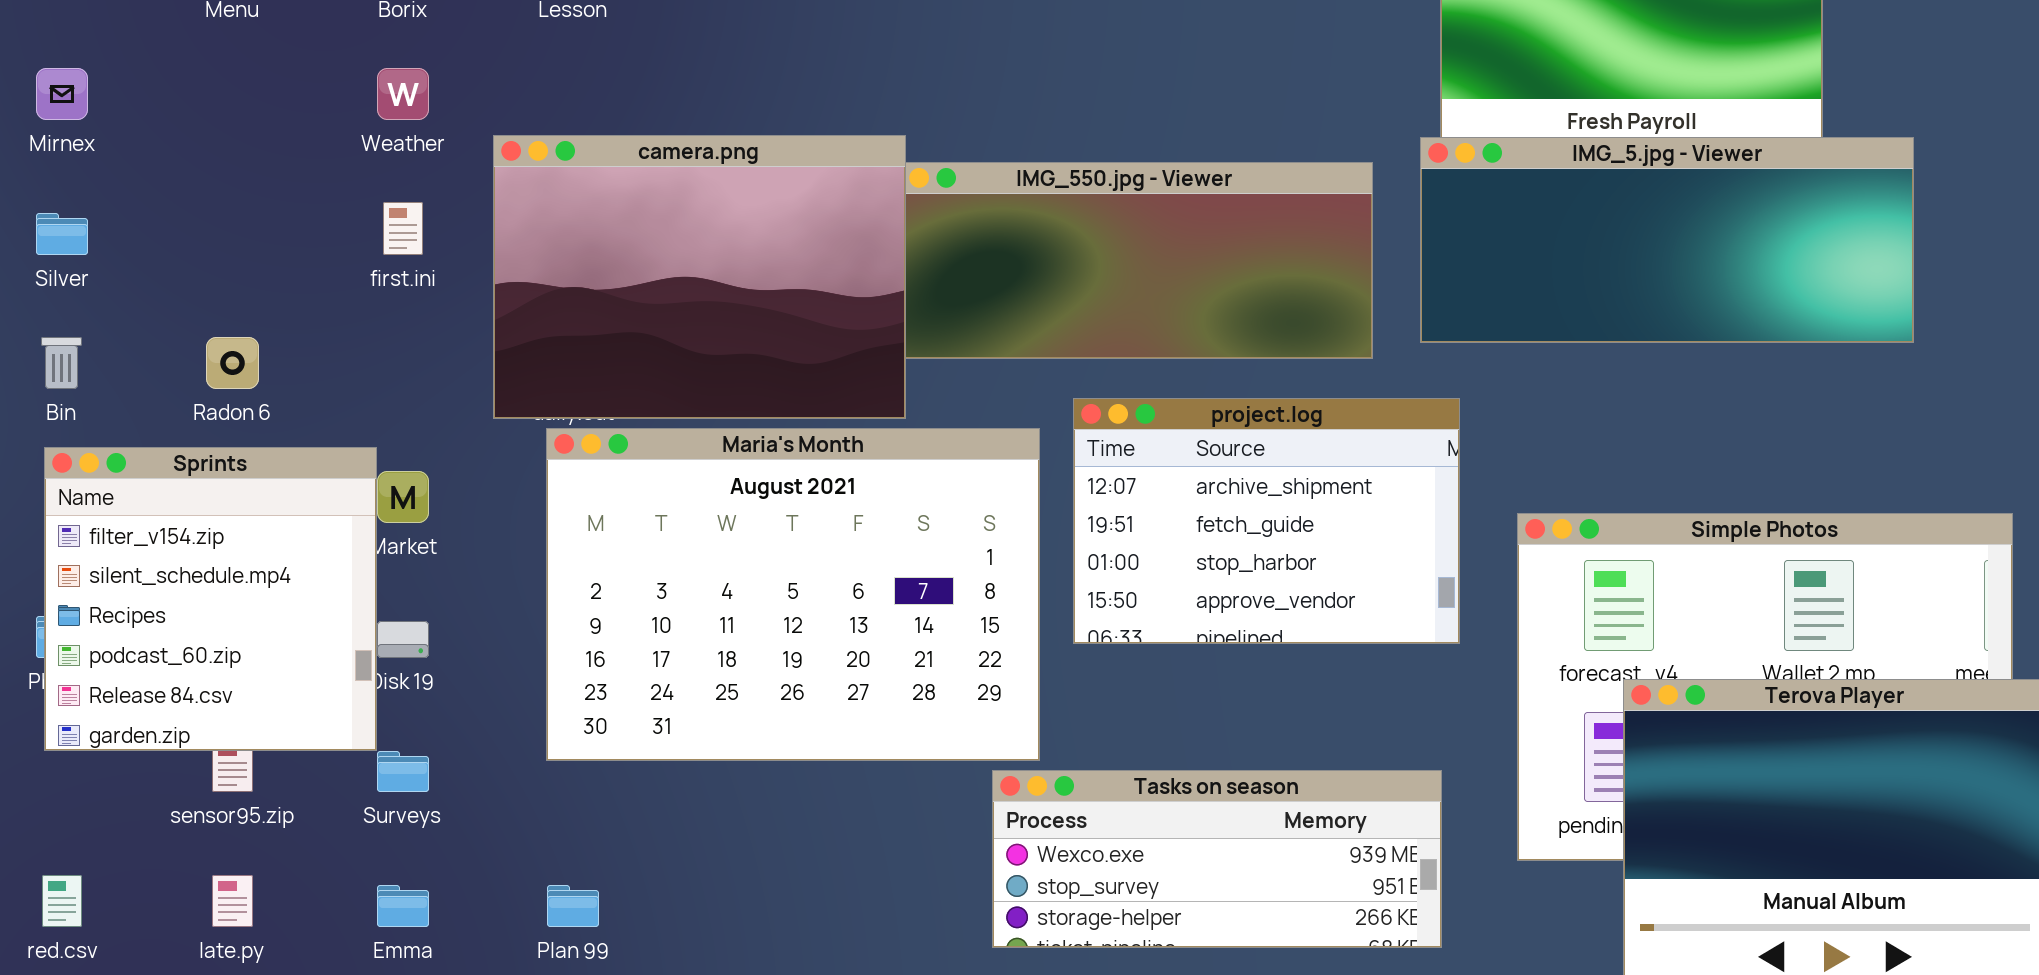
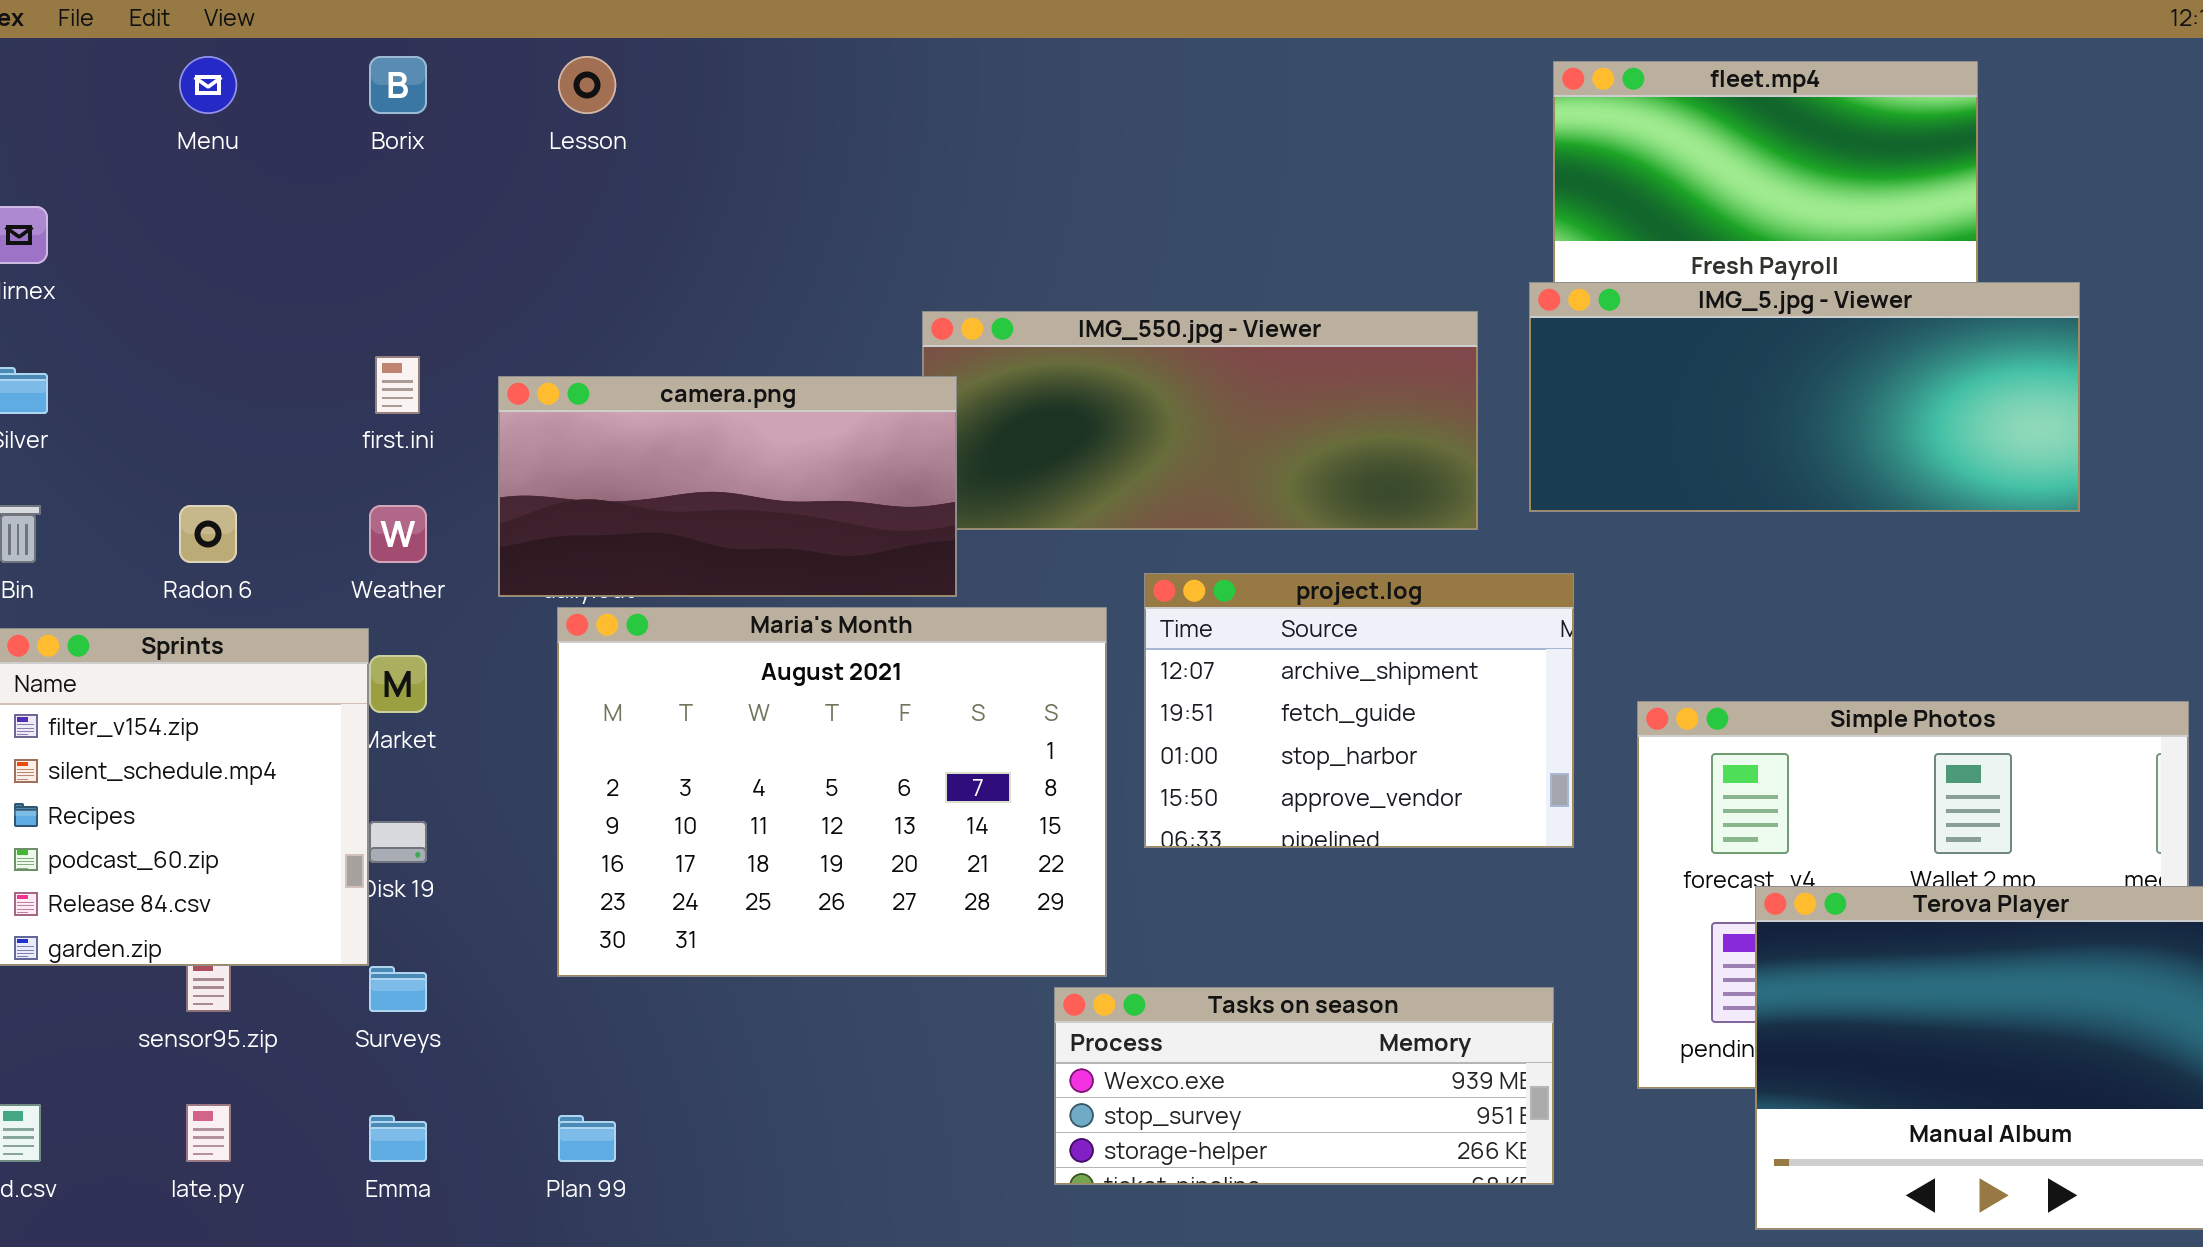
Weather: [377,68,429,120] -> [369,505,427,563], moved
camera.png: [493,135,906,419] -> [498,376,957,597], resized

